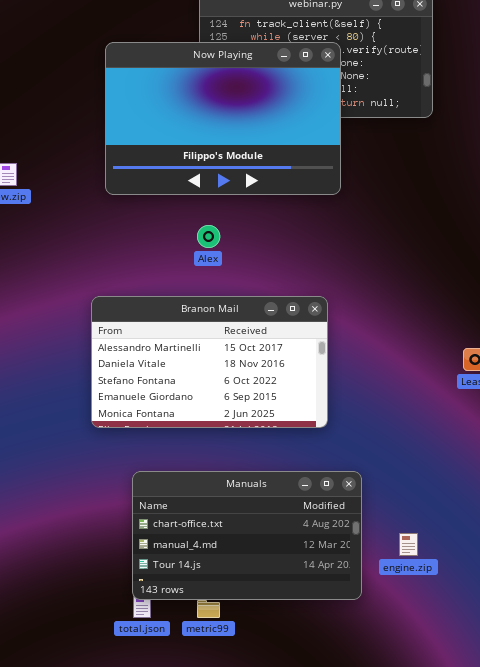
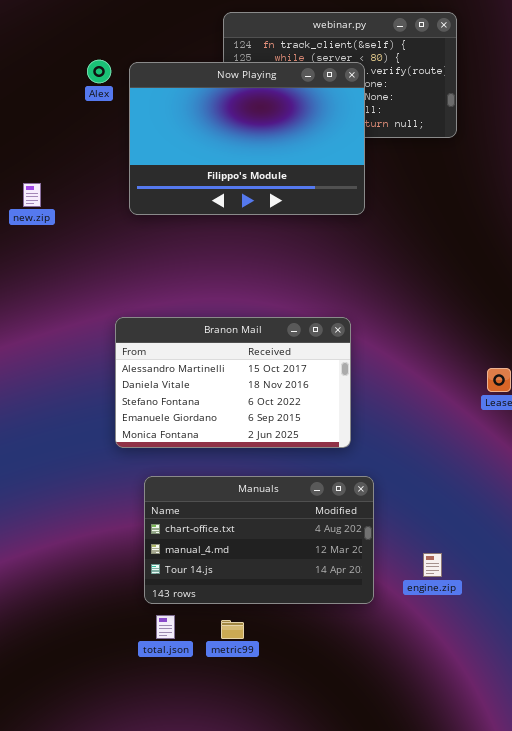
Alex: [197,225,220,248] -> [87,60,111,83], moved
Manuals: [132,471,362,600] -> [144,476,374,604], moved

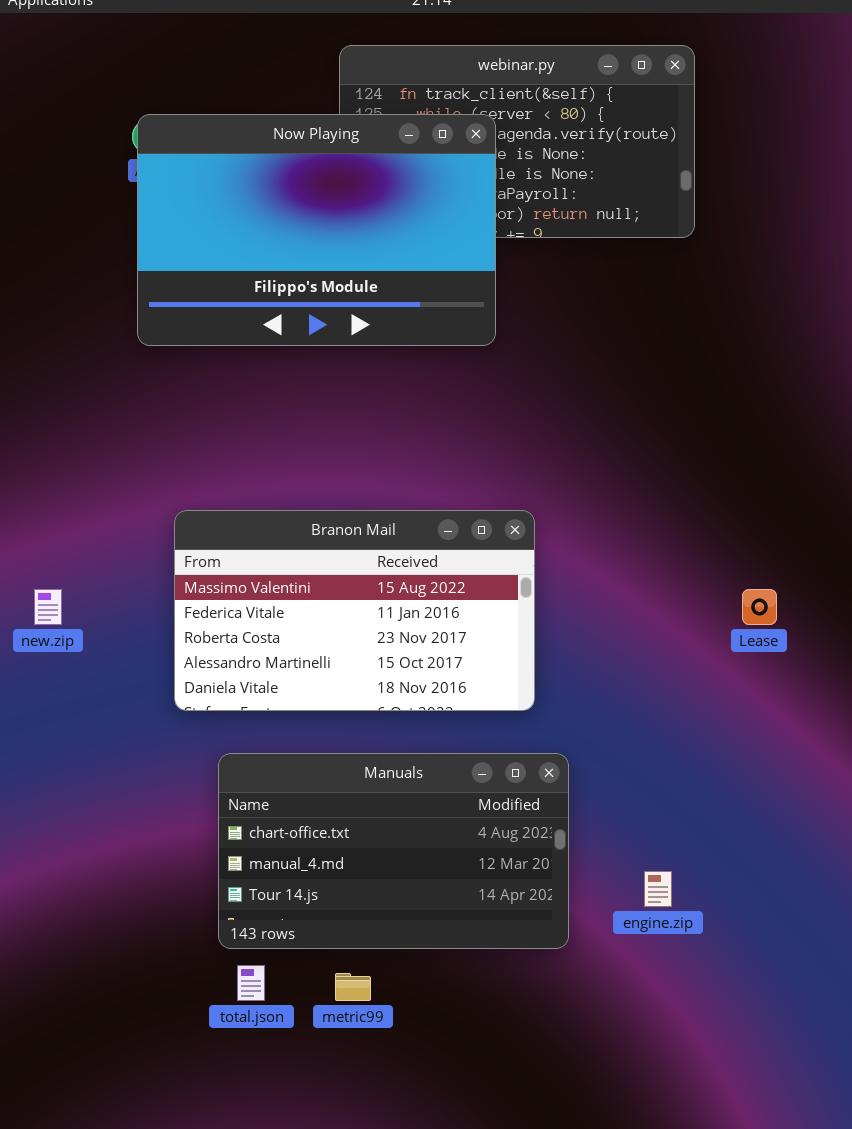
Now Playing: [129,62,365,215] -> [137,114,496,346], moved
new.zip: [23,183,41,207] -> [34,589,62,625], moved
Branon Mail: [115,317,351,448] -> [174,510,535,711], scrolled up 3 rows

